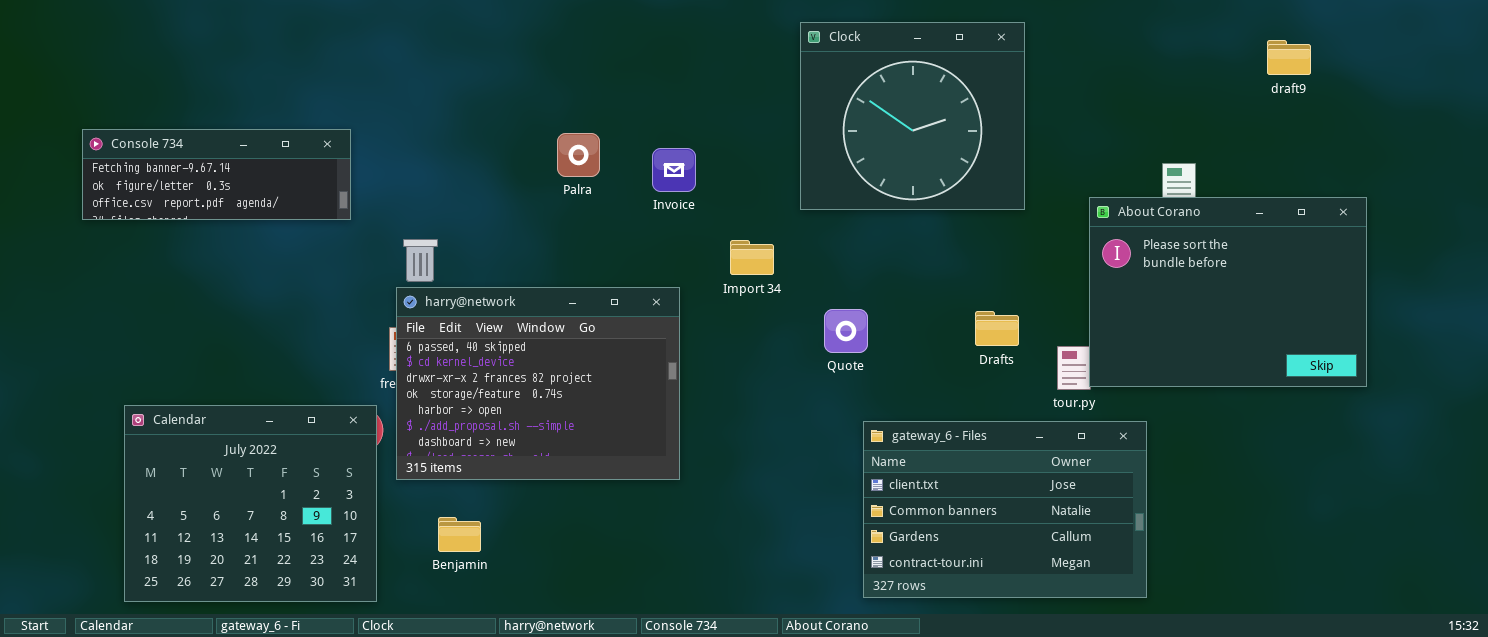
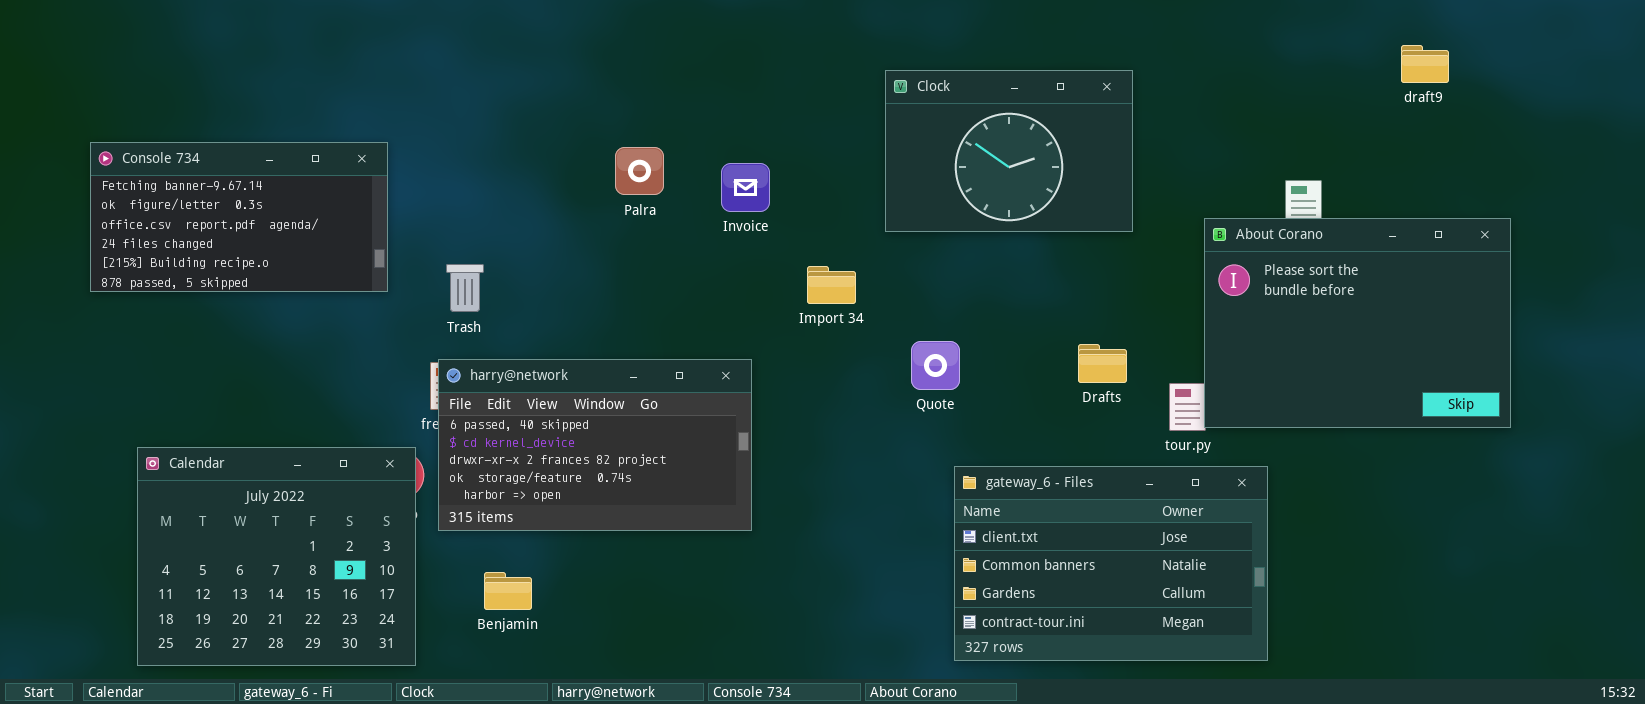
Clock: [800,22,1025,210] -> [885,70,1133,232], resized
Console 734: [82,129,351,220] -> [90,142,388,292], resized
harry@network: [396,287,680,480] -> [438,359,752,531], resized

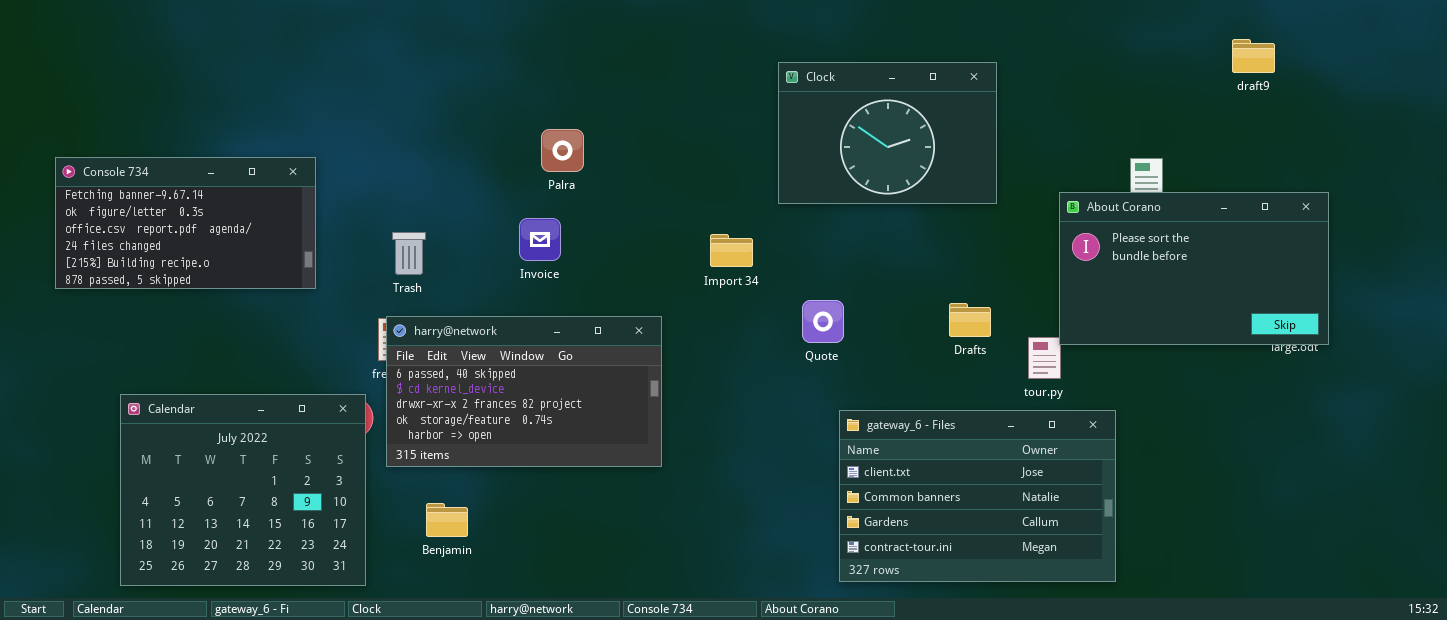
Console 734: [90,142,388,292] -> [55,157,316,289], moved
Invoice: [721,163,770,212] -> [519,218,561,261], moved
About Corano: [1204,218,1511,428] -> [1059,192,1329,345], resized

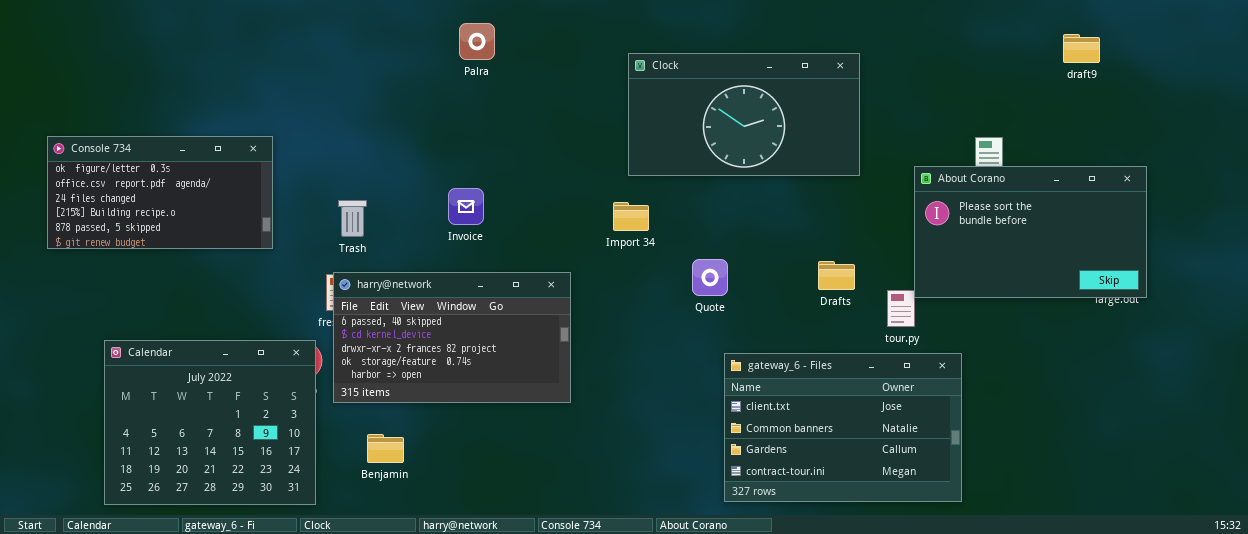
Clock: [778,62,997,204] -> [628,53,860,176], resized
Palra: [541,129,584,172] -> [459,23,495,60], moved
Console 734: [55,157,316,289] -> [47,136,273,249], scrolled down 1 row

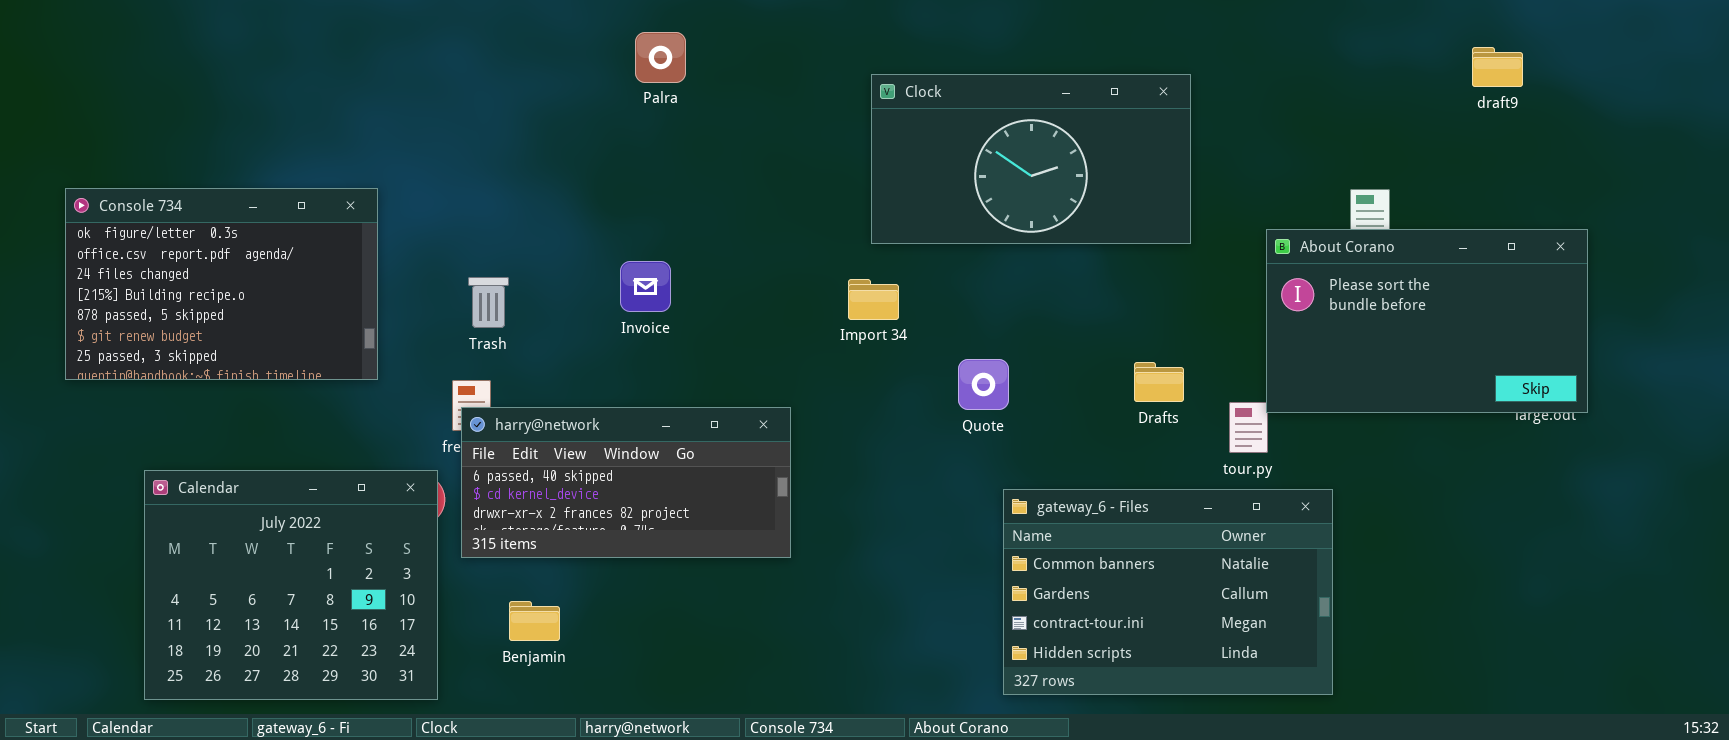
Console 734: [47,136,273,249] -> [65,188,378,380], resized
harry@network: [333,272,571,403] -> [461,407,791,558], resized
gateway_6 - Files: [724,353,962,502] -> [1003,489,1333,695], scrolled down 1 row

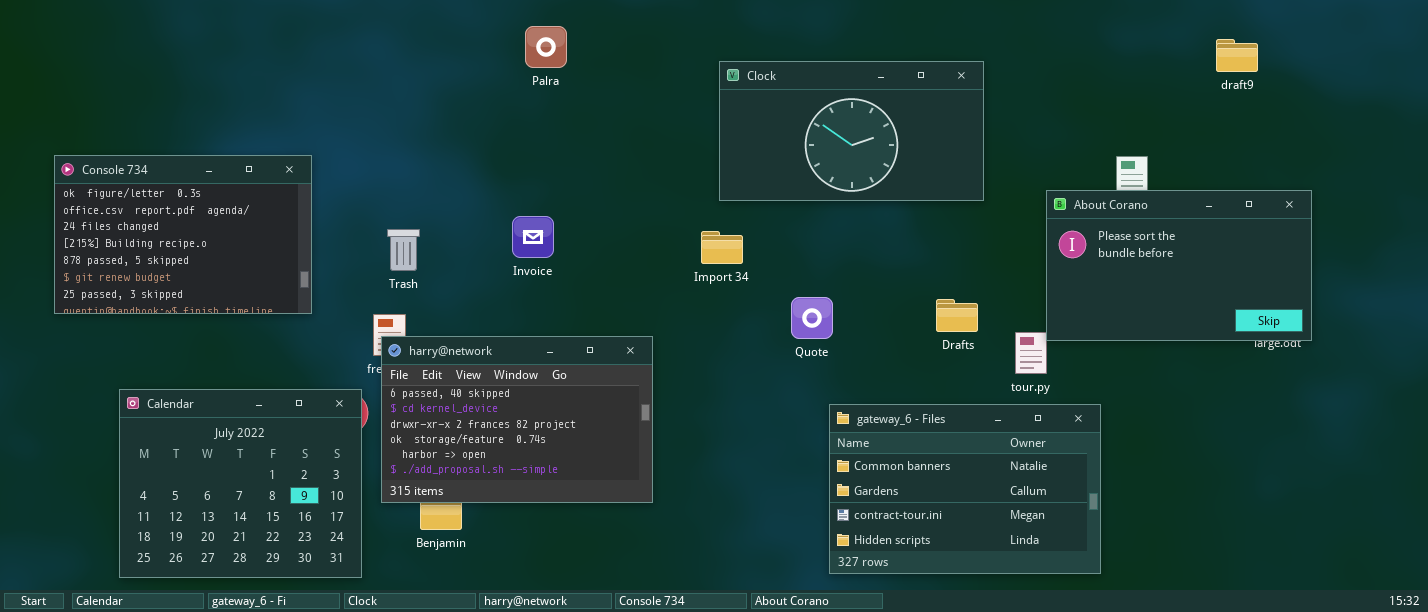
harry@network: [461,407,791,558] -> [381,336,653,503], resized

